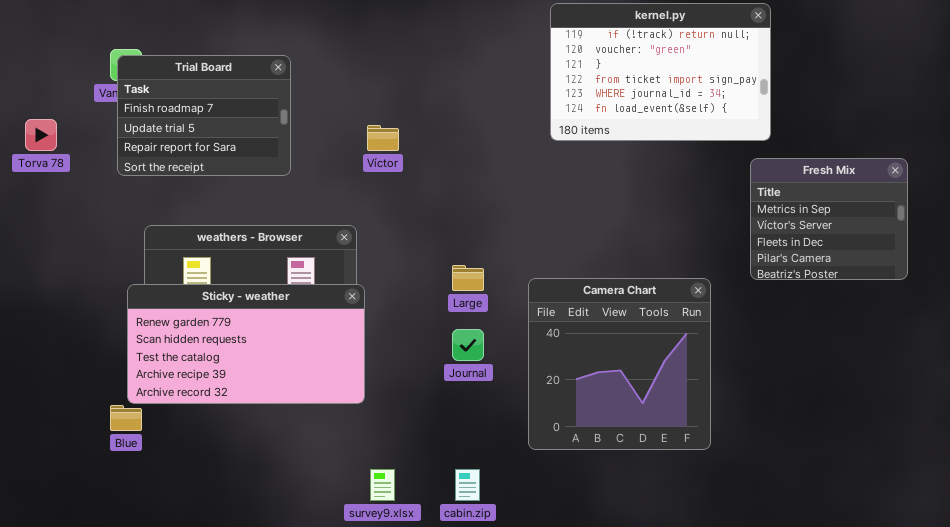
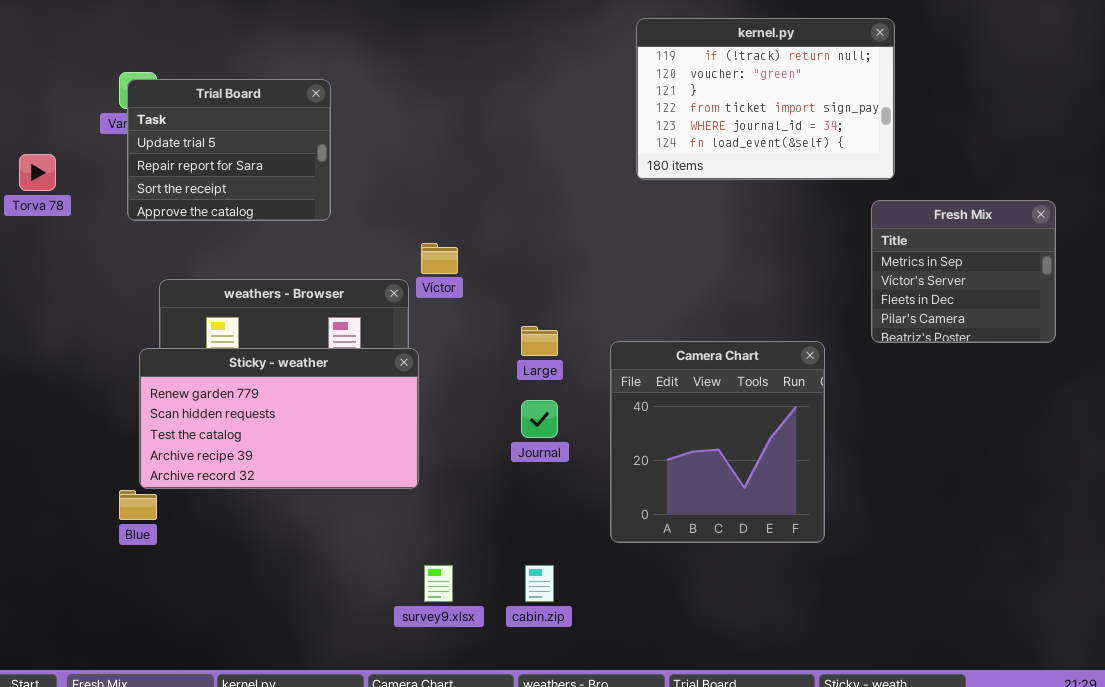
Trial Board: [117,55,291,176] -> [127,79,331,221], scrolled down 1 row
Víctor: [367,125,399,151] -> [421,243,458,274], moved

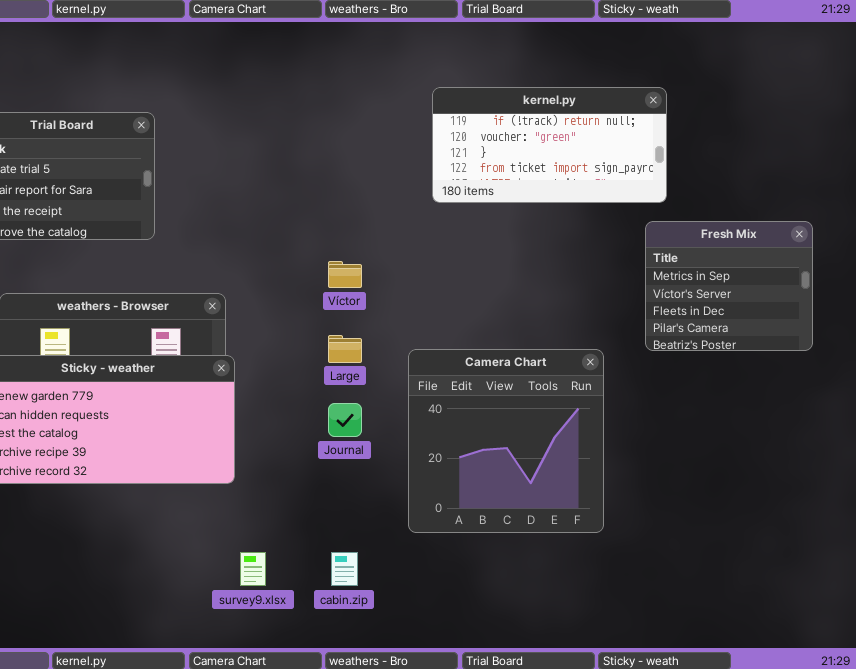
kernel.py: [636,18,895,180] -> [432,87,667,203], resized
Víctor: [421,243,458,274] -> [328,261,362,288], moved

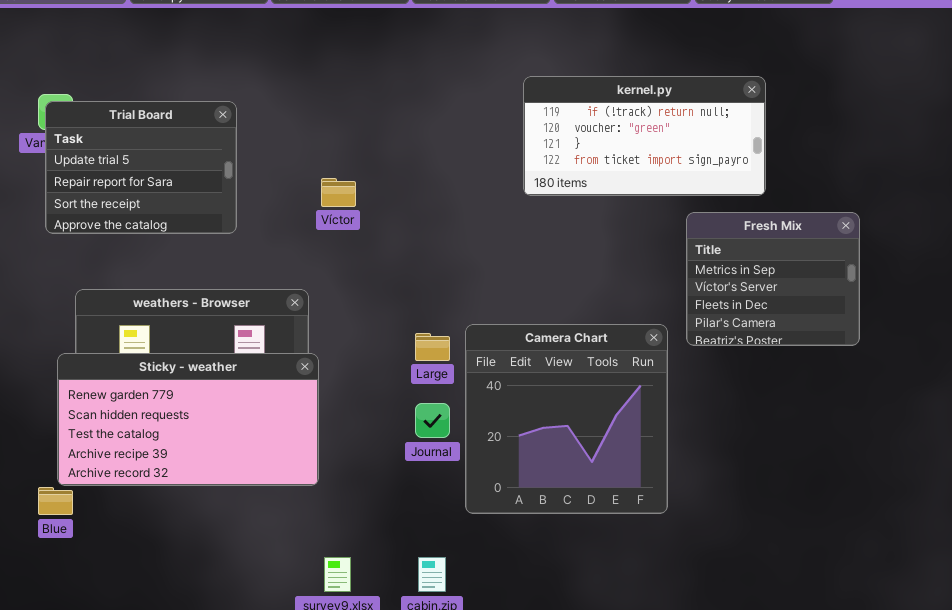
Fresh Mix: [645,221,813,351] -> [686,212,860,346], moved
Víctor: [328,261,362,288] -> [321,178,356,207], moved
Camera Chart: [408,349,604,533] -> [465,324,668,514], moved

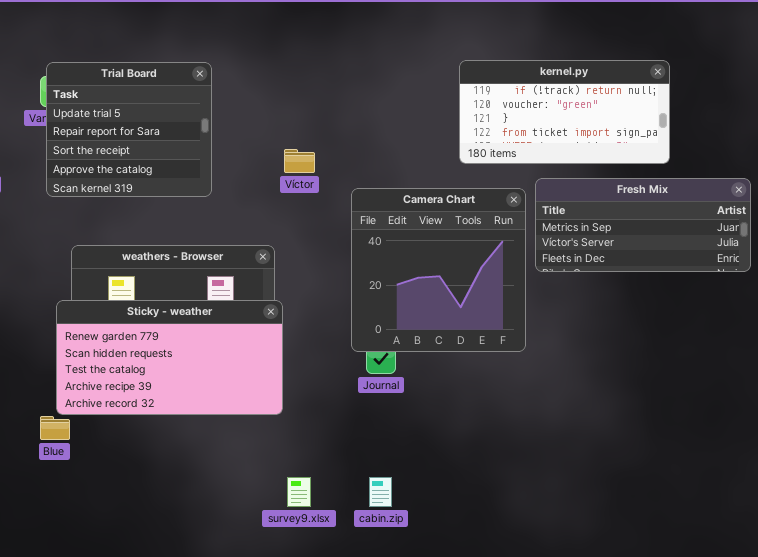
Trial Board: [45,101,237,234] -> [46,62,212,197], resized
Fresh Mix: [686,212,860,346] -> [535,178,751,272], resized
Camera Chart: [465,324,668,514] -> [351,188,526,352], moved

